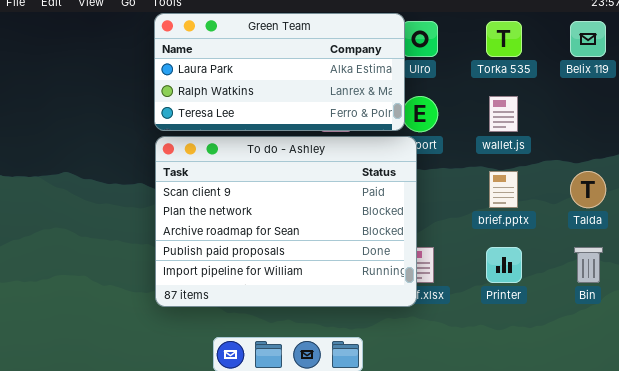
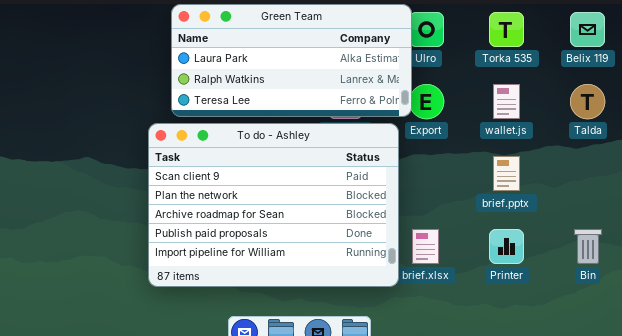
To do - Ashley: [155,136,417,307] -> [148,123,399,287], moved
Talda: [570,171,606,208] -> [570,84,605,119], moved

